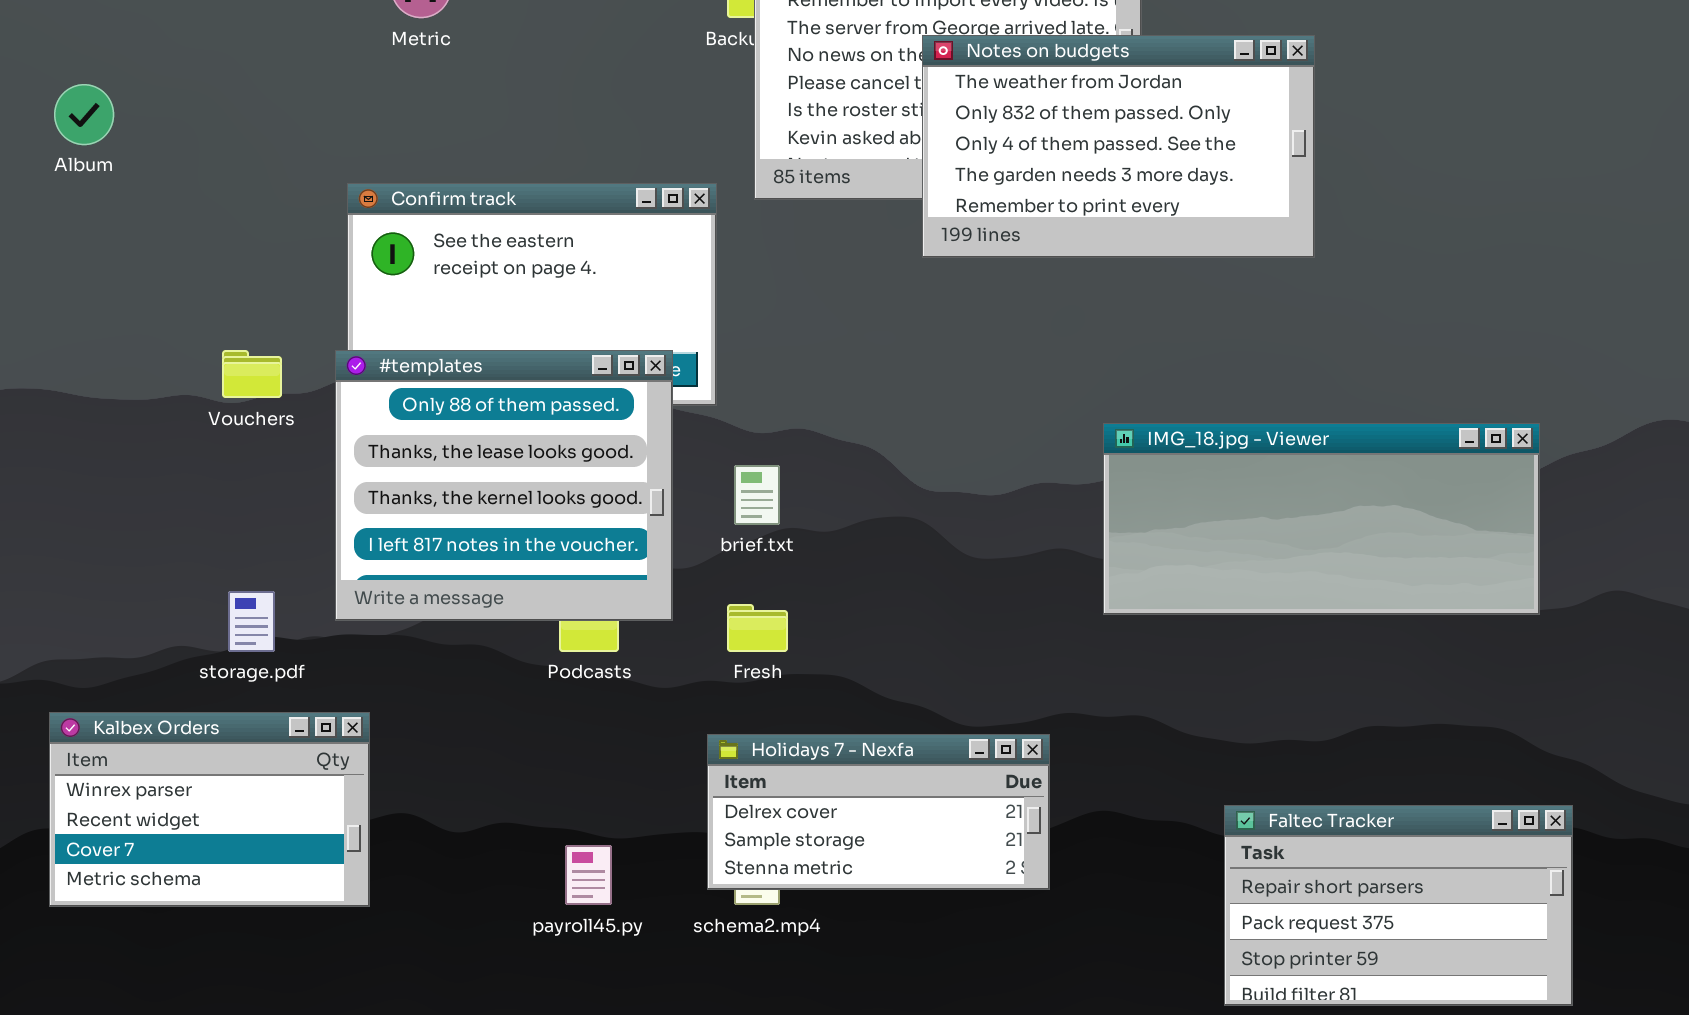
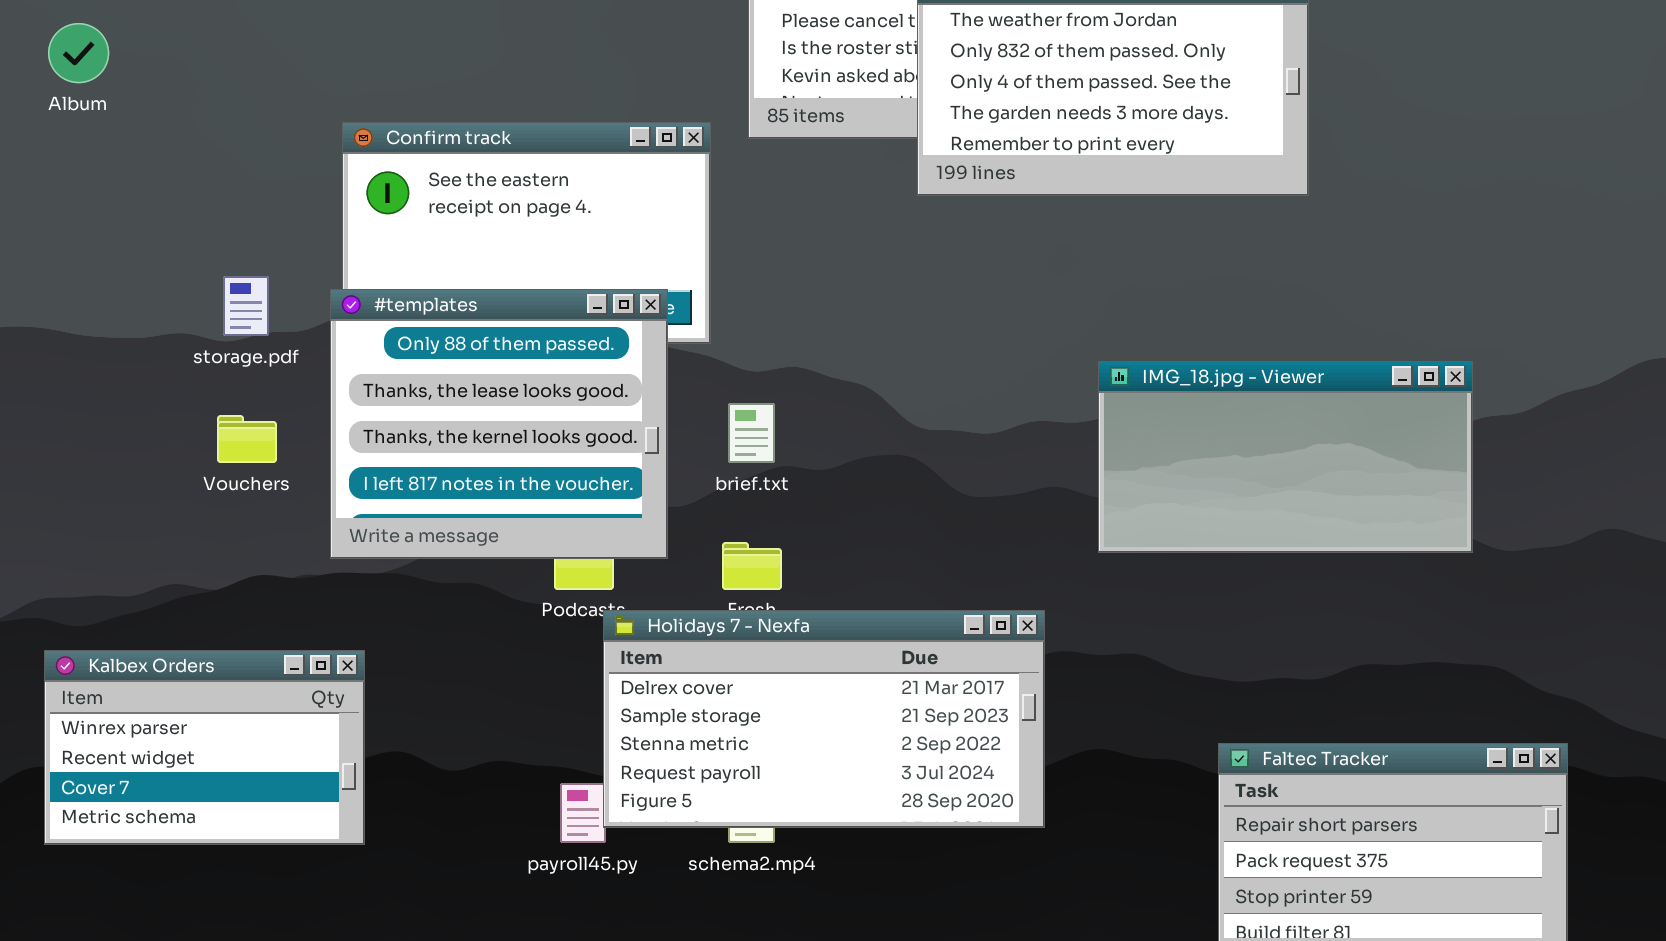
Vouchers: [222,350,282,398] -> [217,415,277,463], moved
IMG_18.jpg - Viewer: [1103,423,1540,615] -> [1098,361,1473,553], resized
storage.pdf: [228,591,275,652] -> [223,276,269,336], moved
Holidays 7 - Nexfa: [707,734,1050,890] -> [603,610,1045,828], resized

